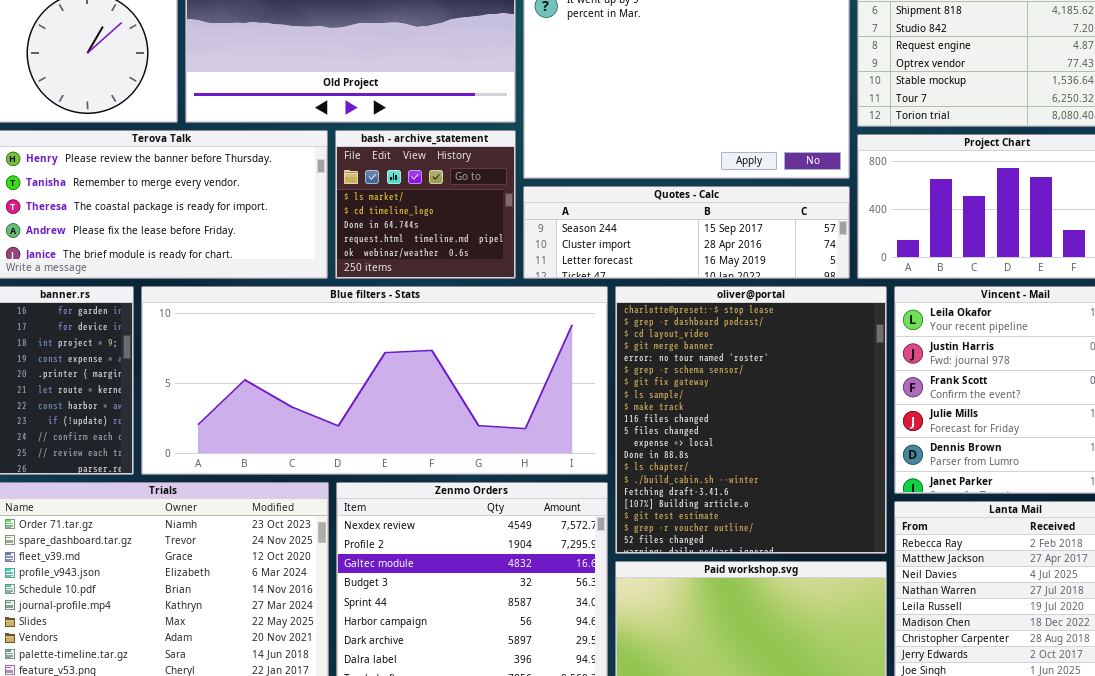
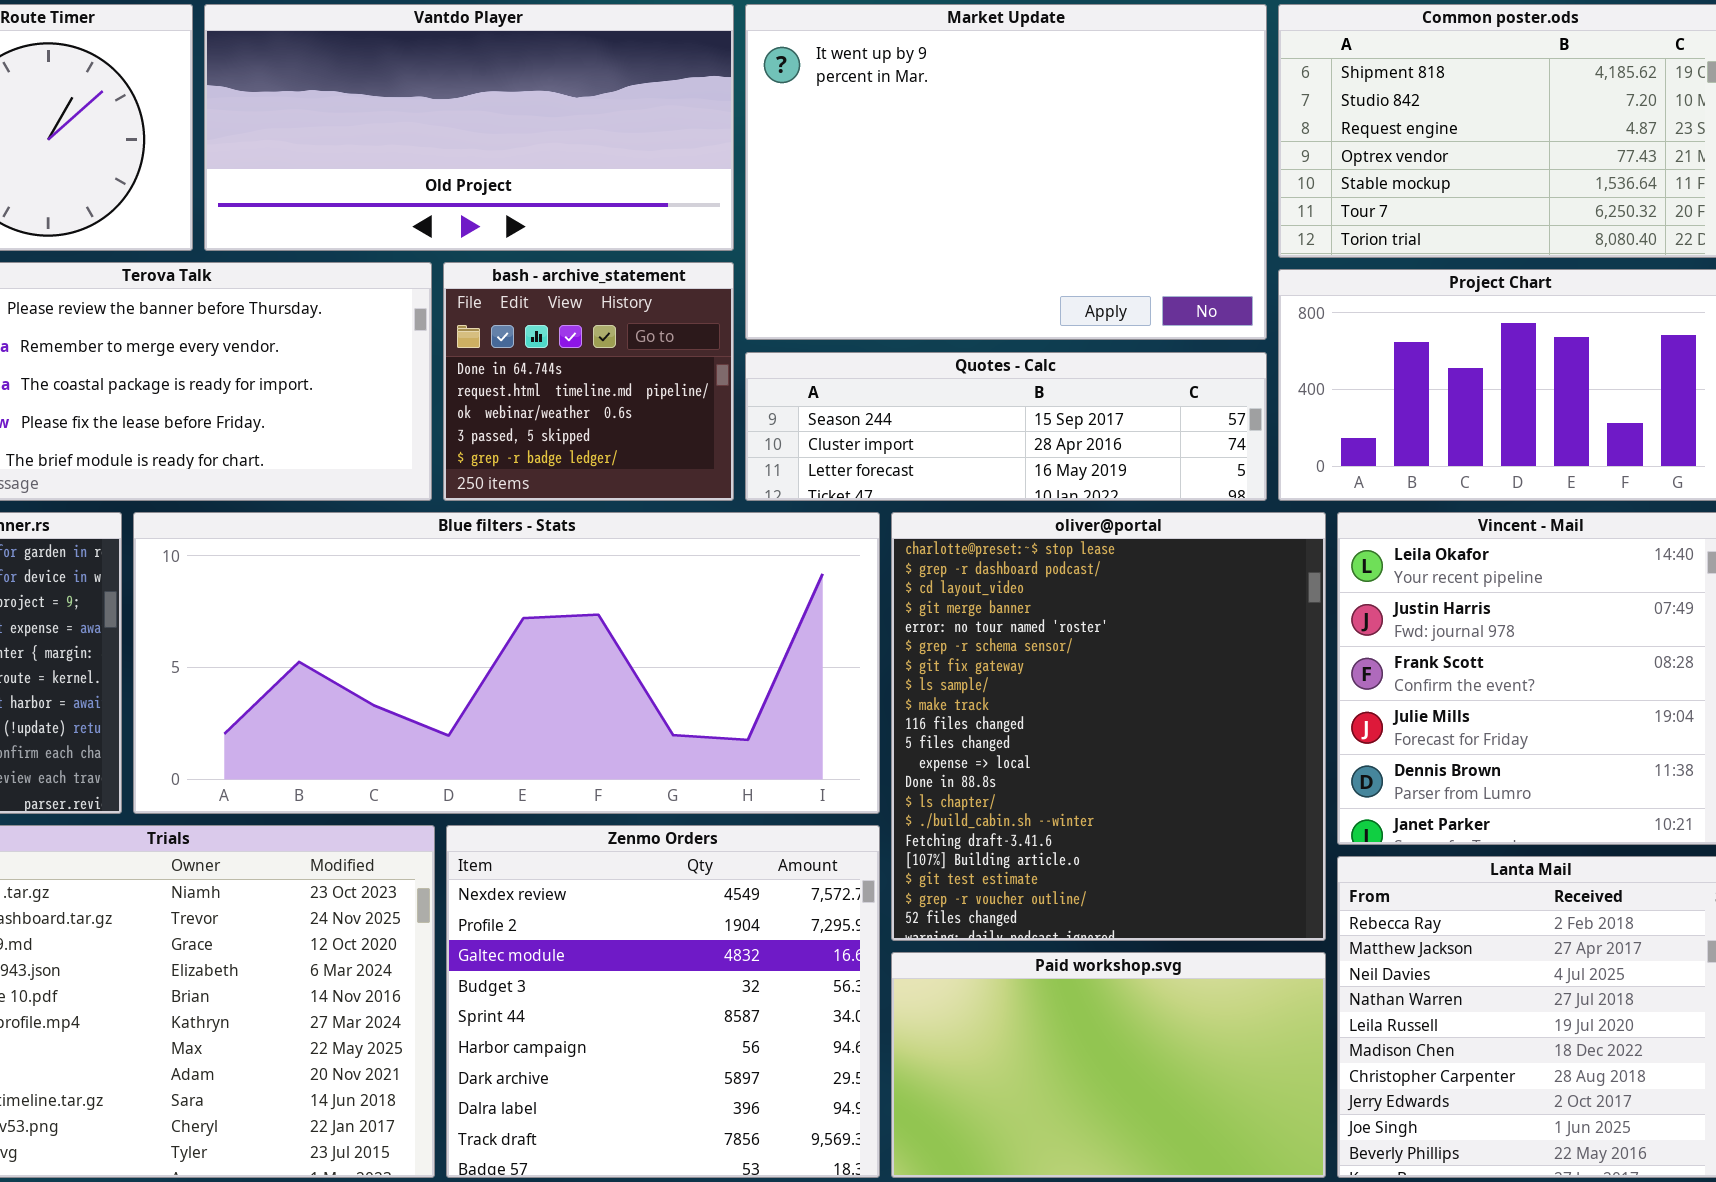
bash - archive_statement: [335,130,516,279] -> [443,262,734,501], scrolled down 2 rows

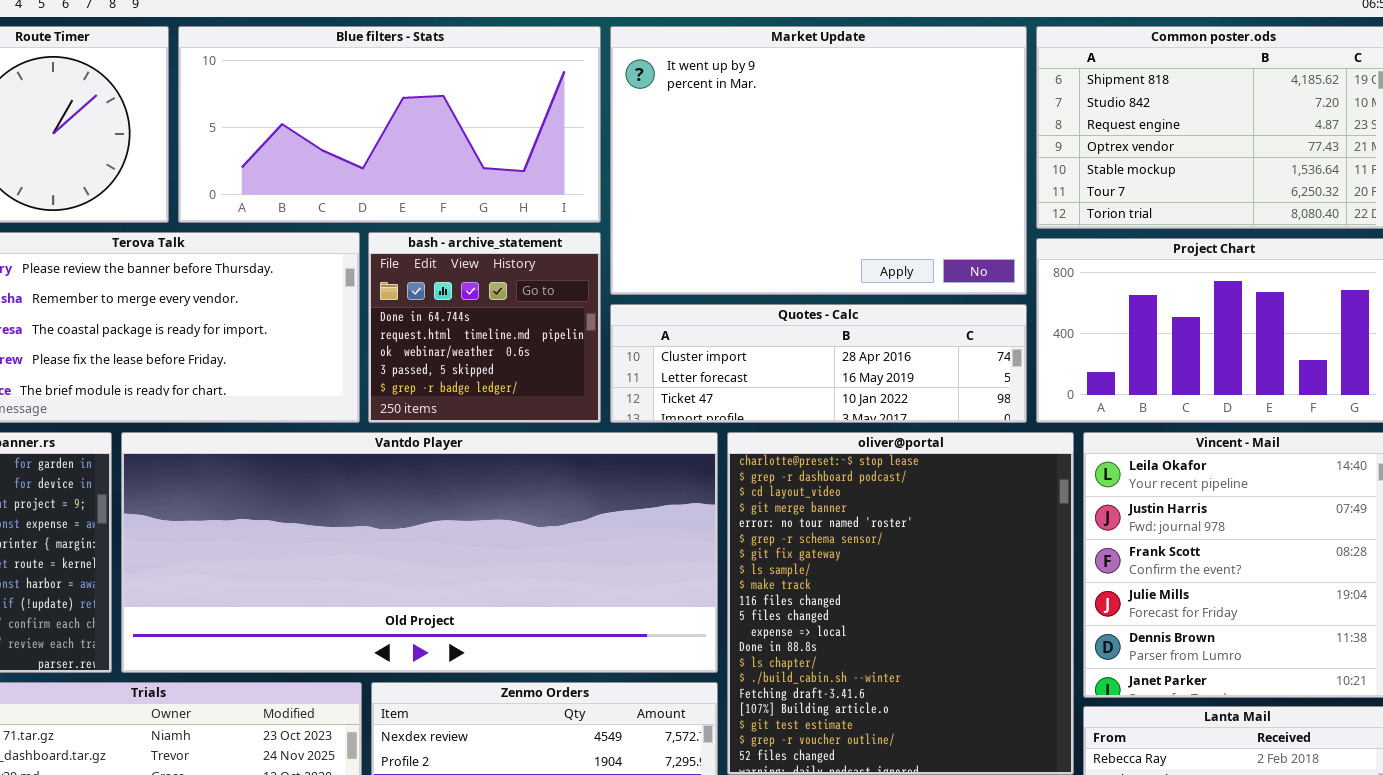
Vantdo Player: [204,4,734,251] -> [121,432,718,673], moved, resized
Quotes - Calc: [745,352,1267,501] -> [610,304,1027,423], scrolled down 1 row
Blue filters - Stats: [133,512,880,814] -> [178,26,601,223], moved, resized

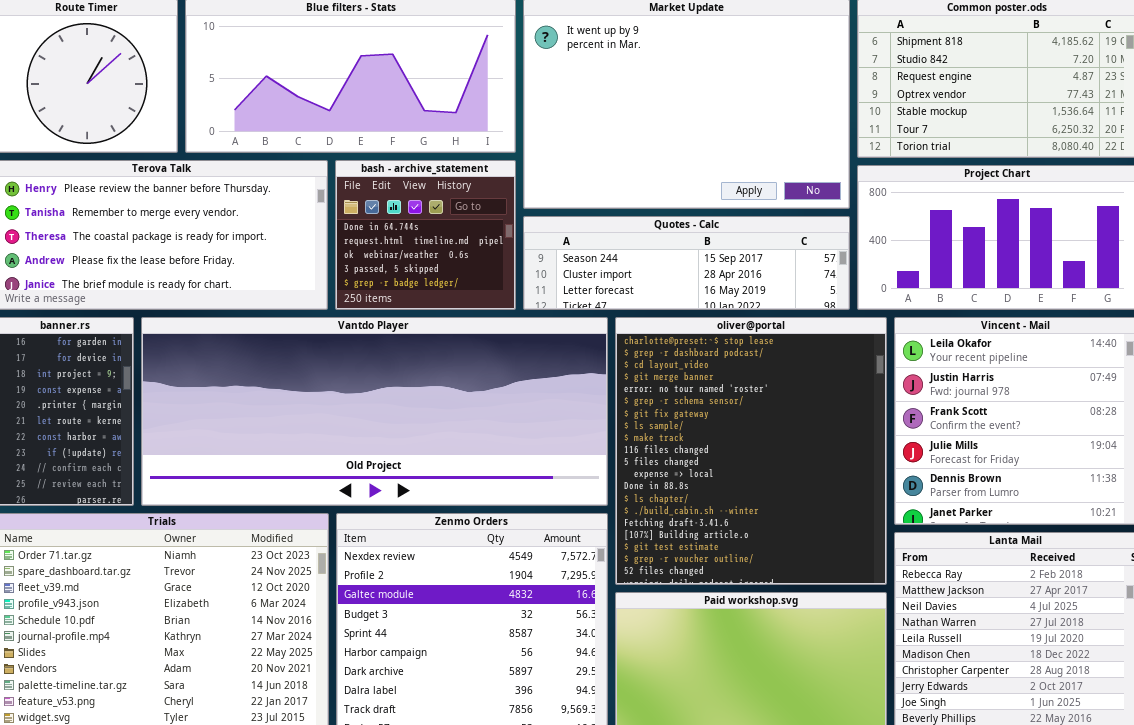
Quotes - Calc: [610,304,1027,423] -> [523,216,850,310], scrolled up 1 row

